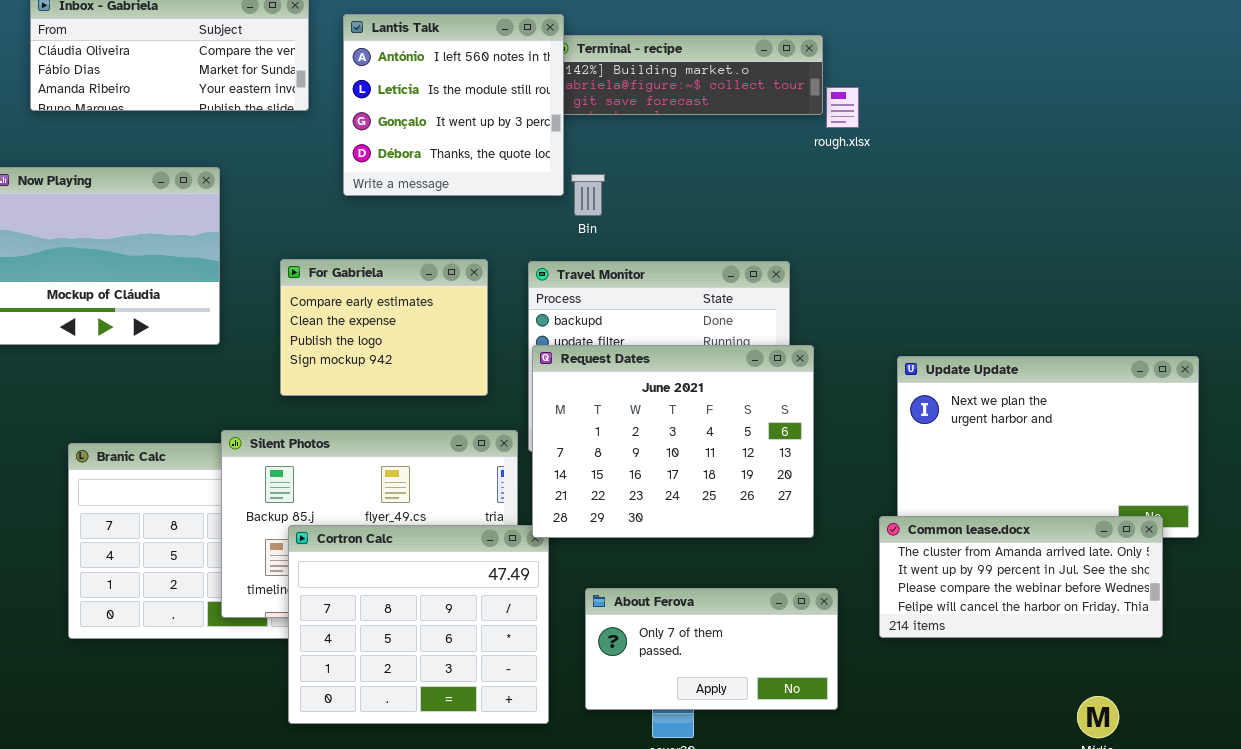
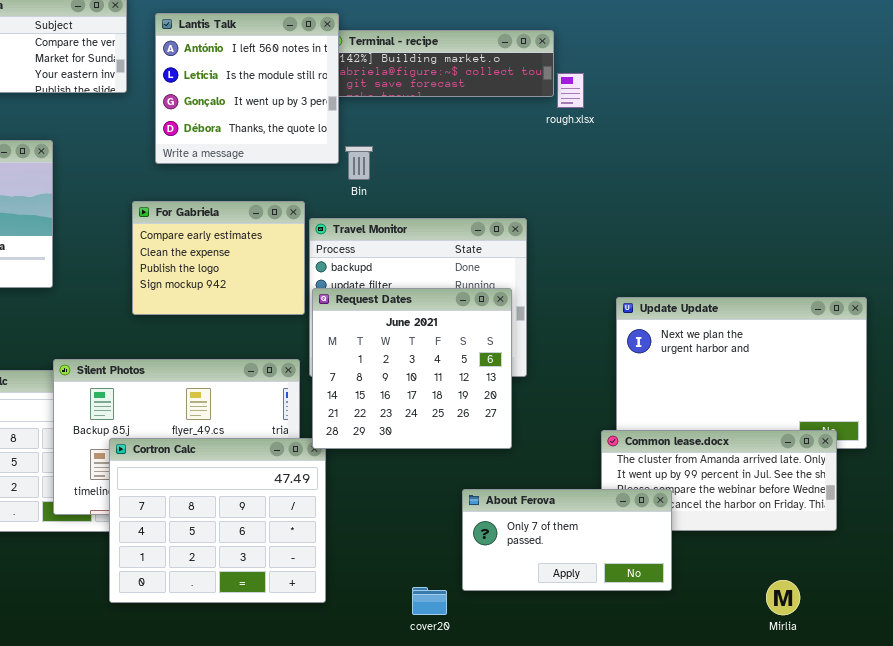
For Gabriela: [280,259,488,396] -> [132,201,305,315], moved
Request Dates: [532,345,814,538] -> [312,288,512,449], resized
About Ferova: [585,588,838,710] -> [462,489,672,591], moved

